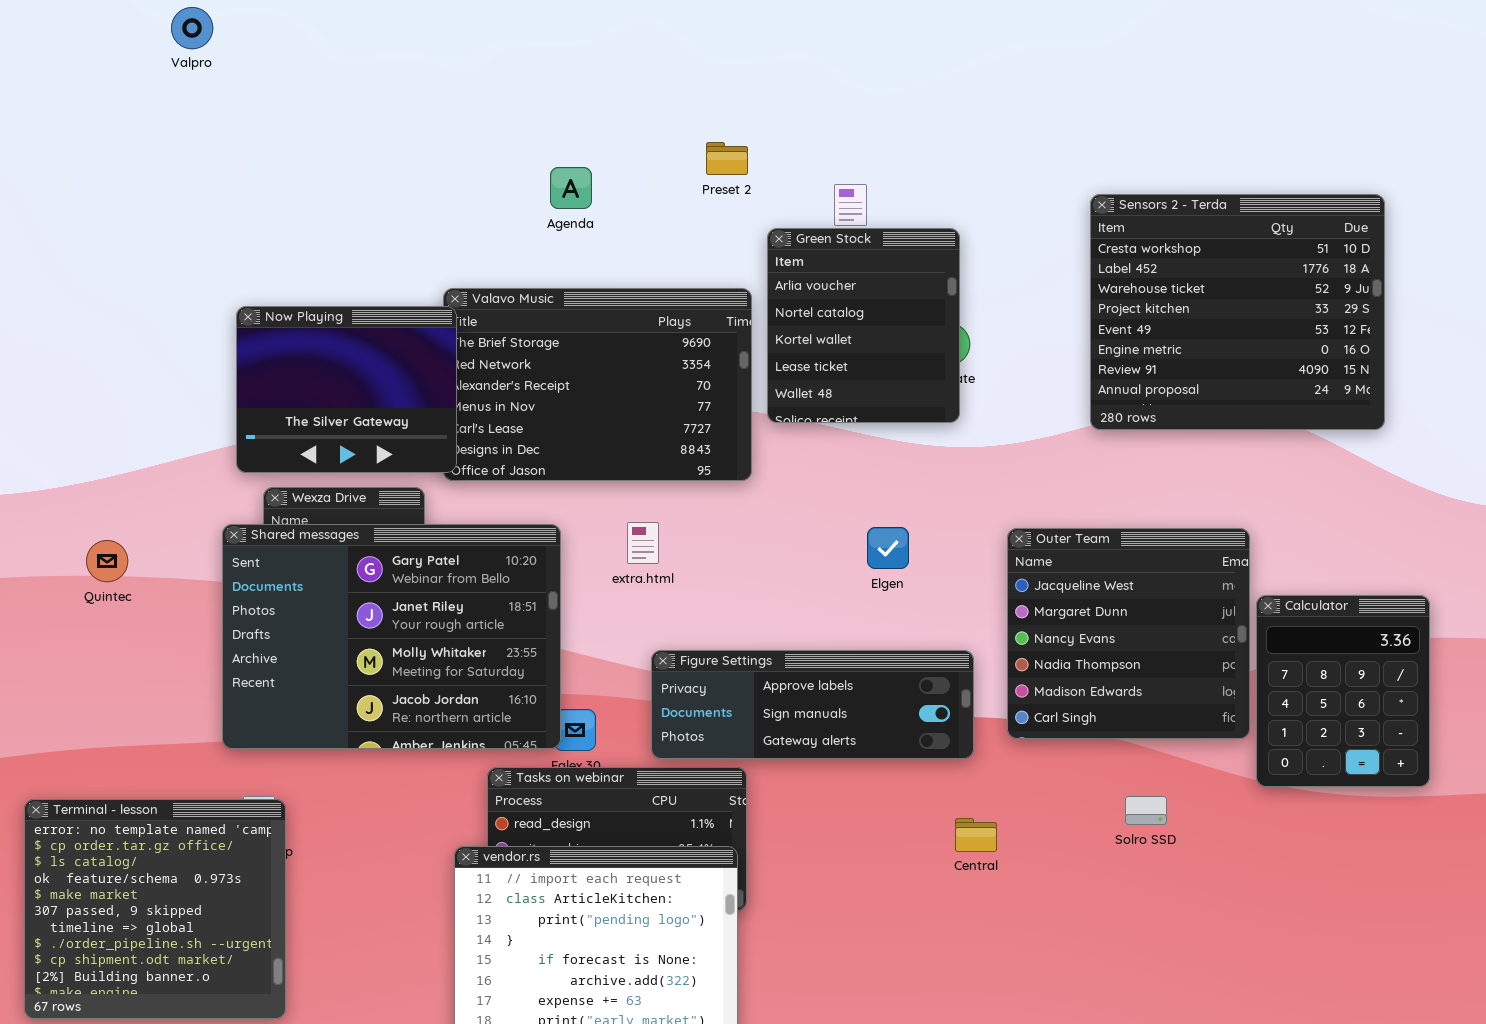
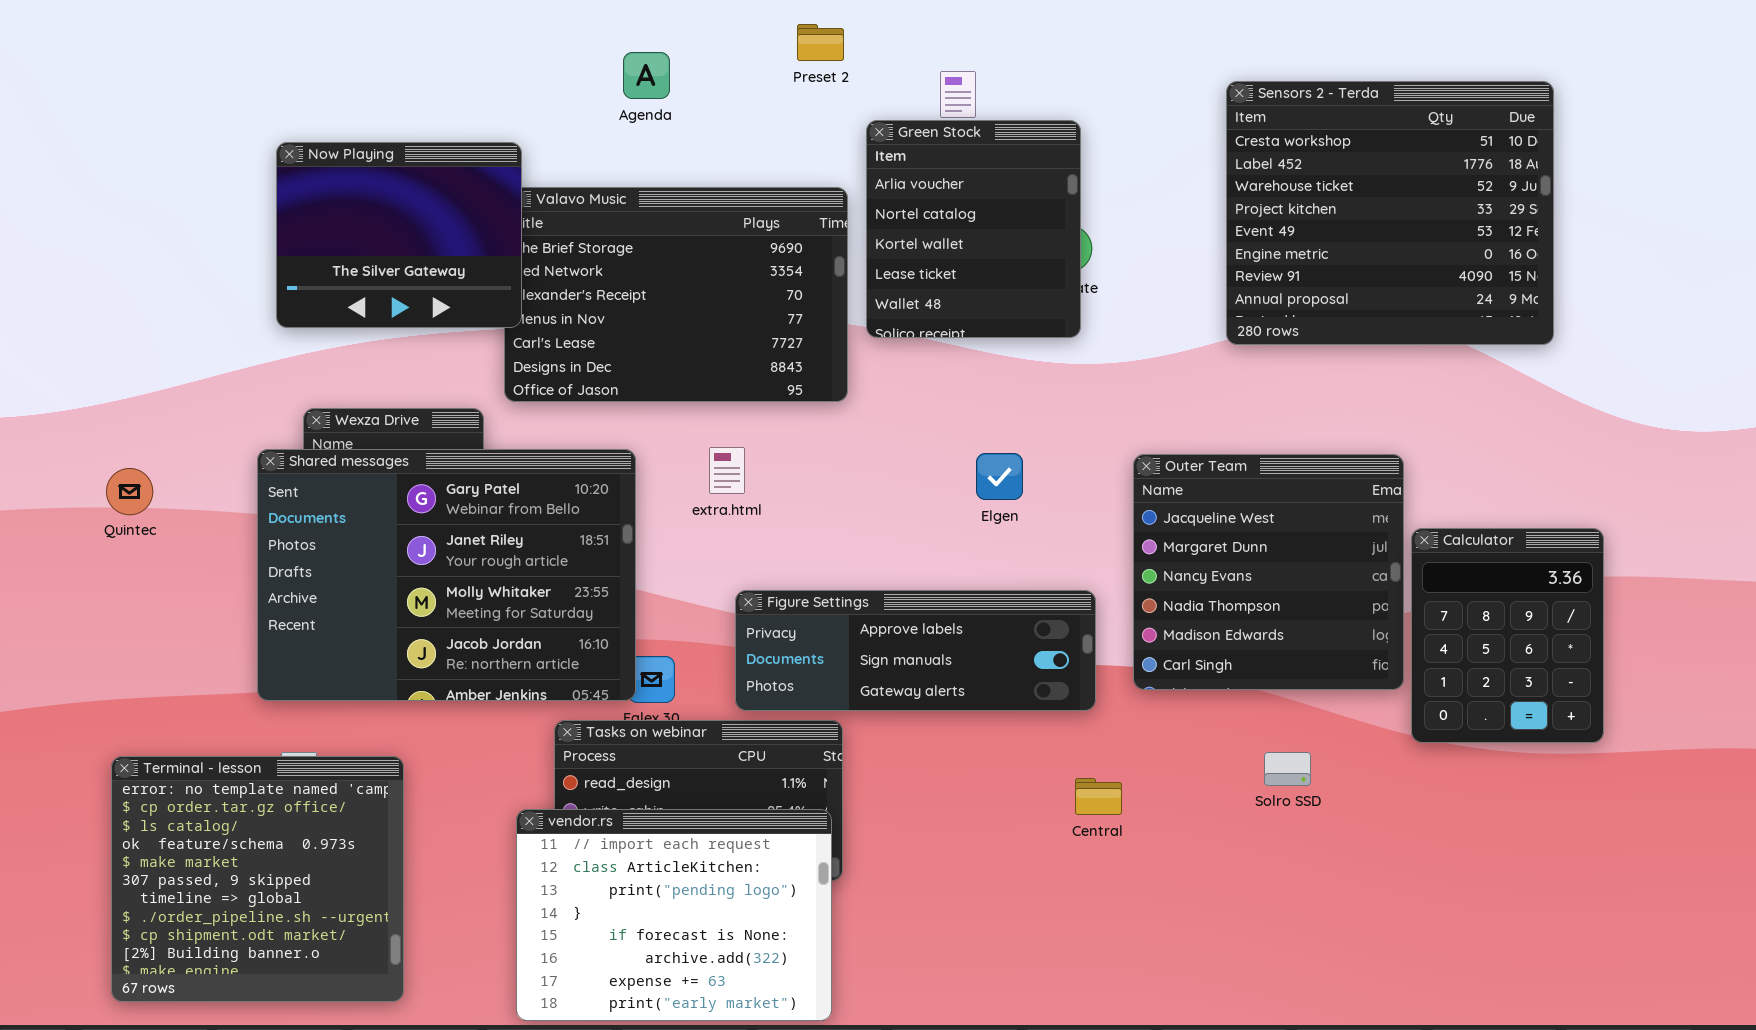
Now Playing: [236,306,457,473] -> [276,142,522,328], moved
Terminal - lesson: [24,799,286,1019] -> [111,756,404,1002], moved

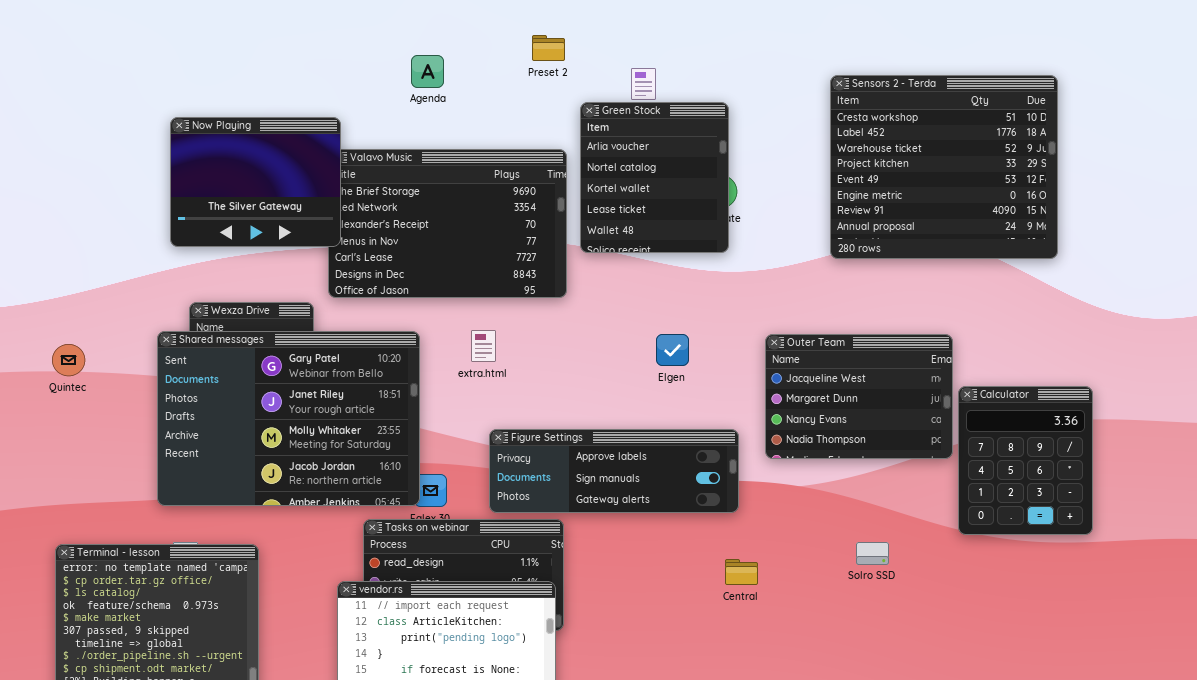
Outer Team: [1133,454,1404,690] -> [765,334,953,459], resized

